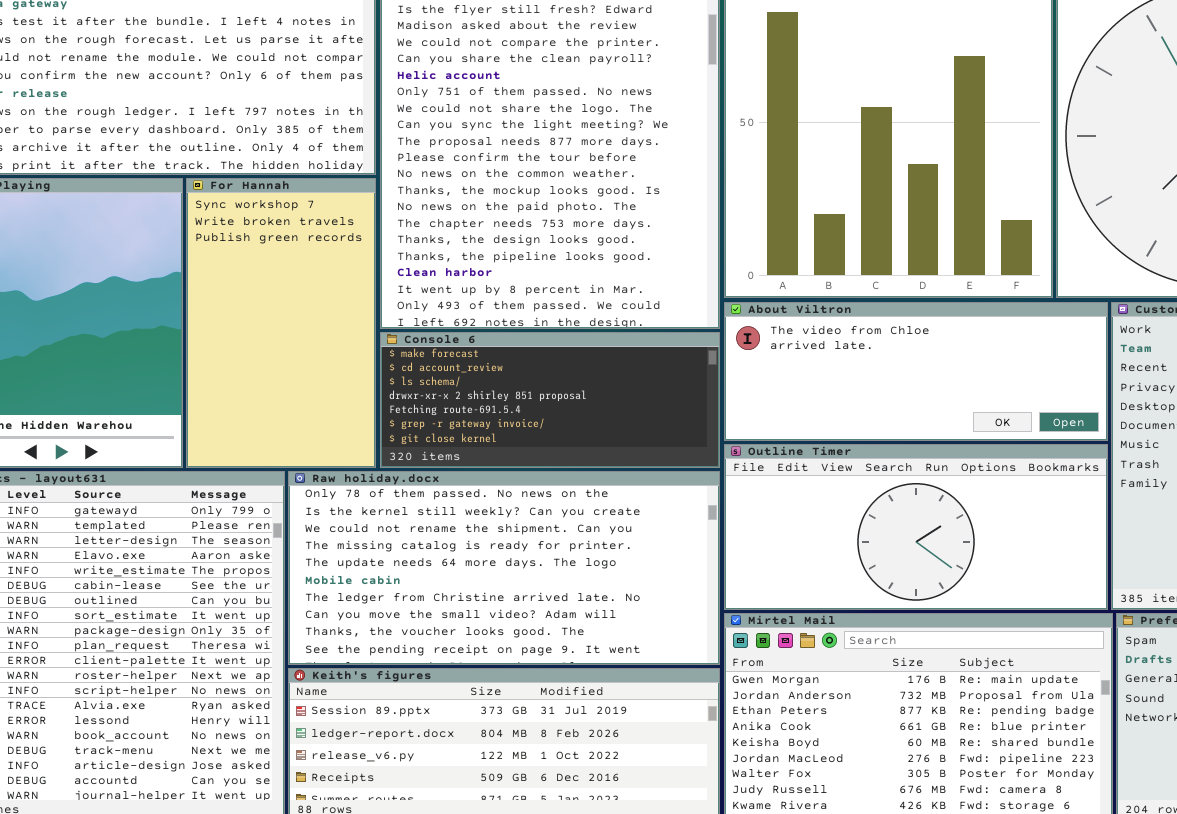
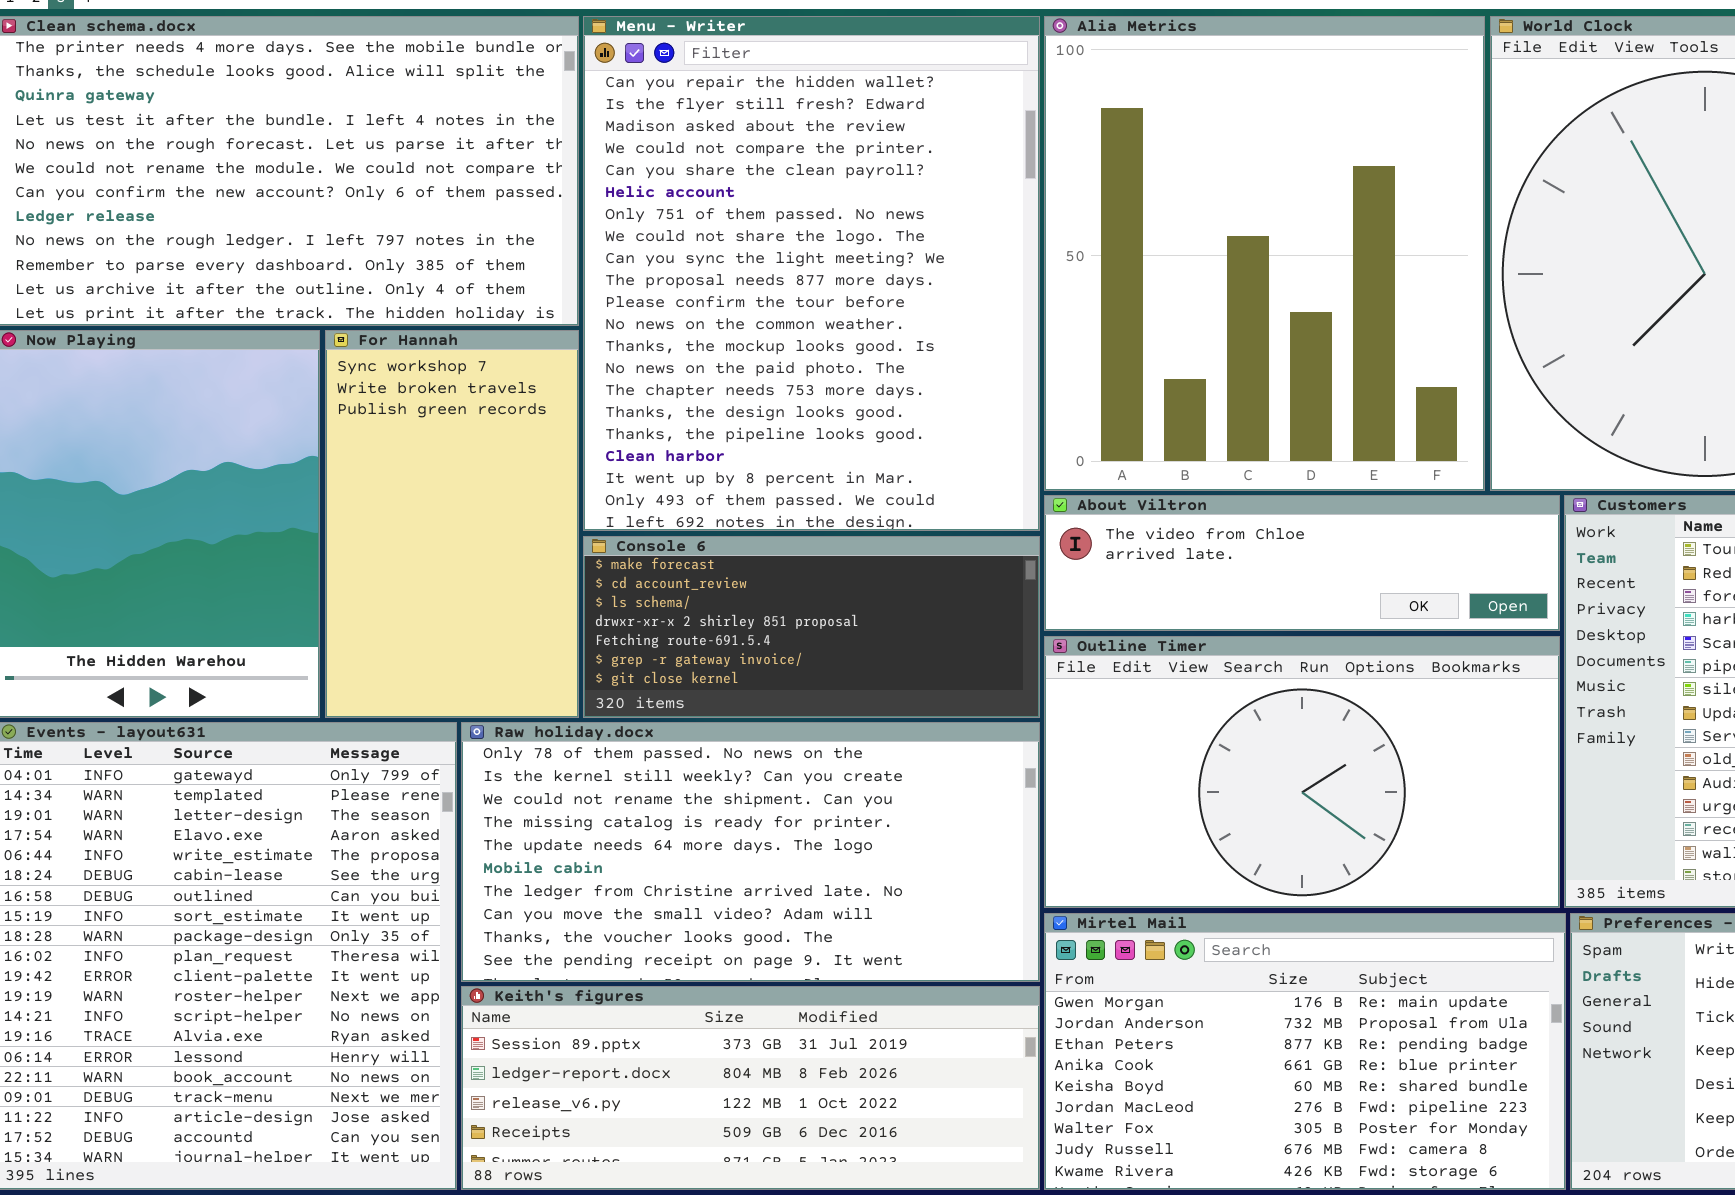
About Viltron: [724,302,1108,441] -> [1044,495,1560,631], resized
Outline Timer: [724,444,1108,610] -> [1044,636,1560,908], resized

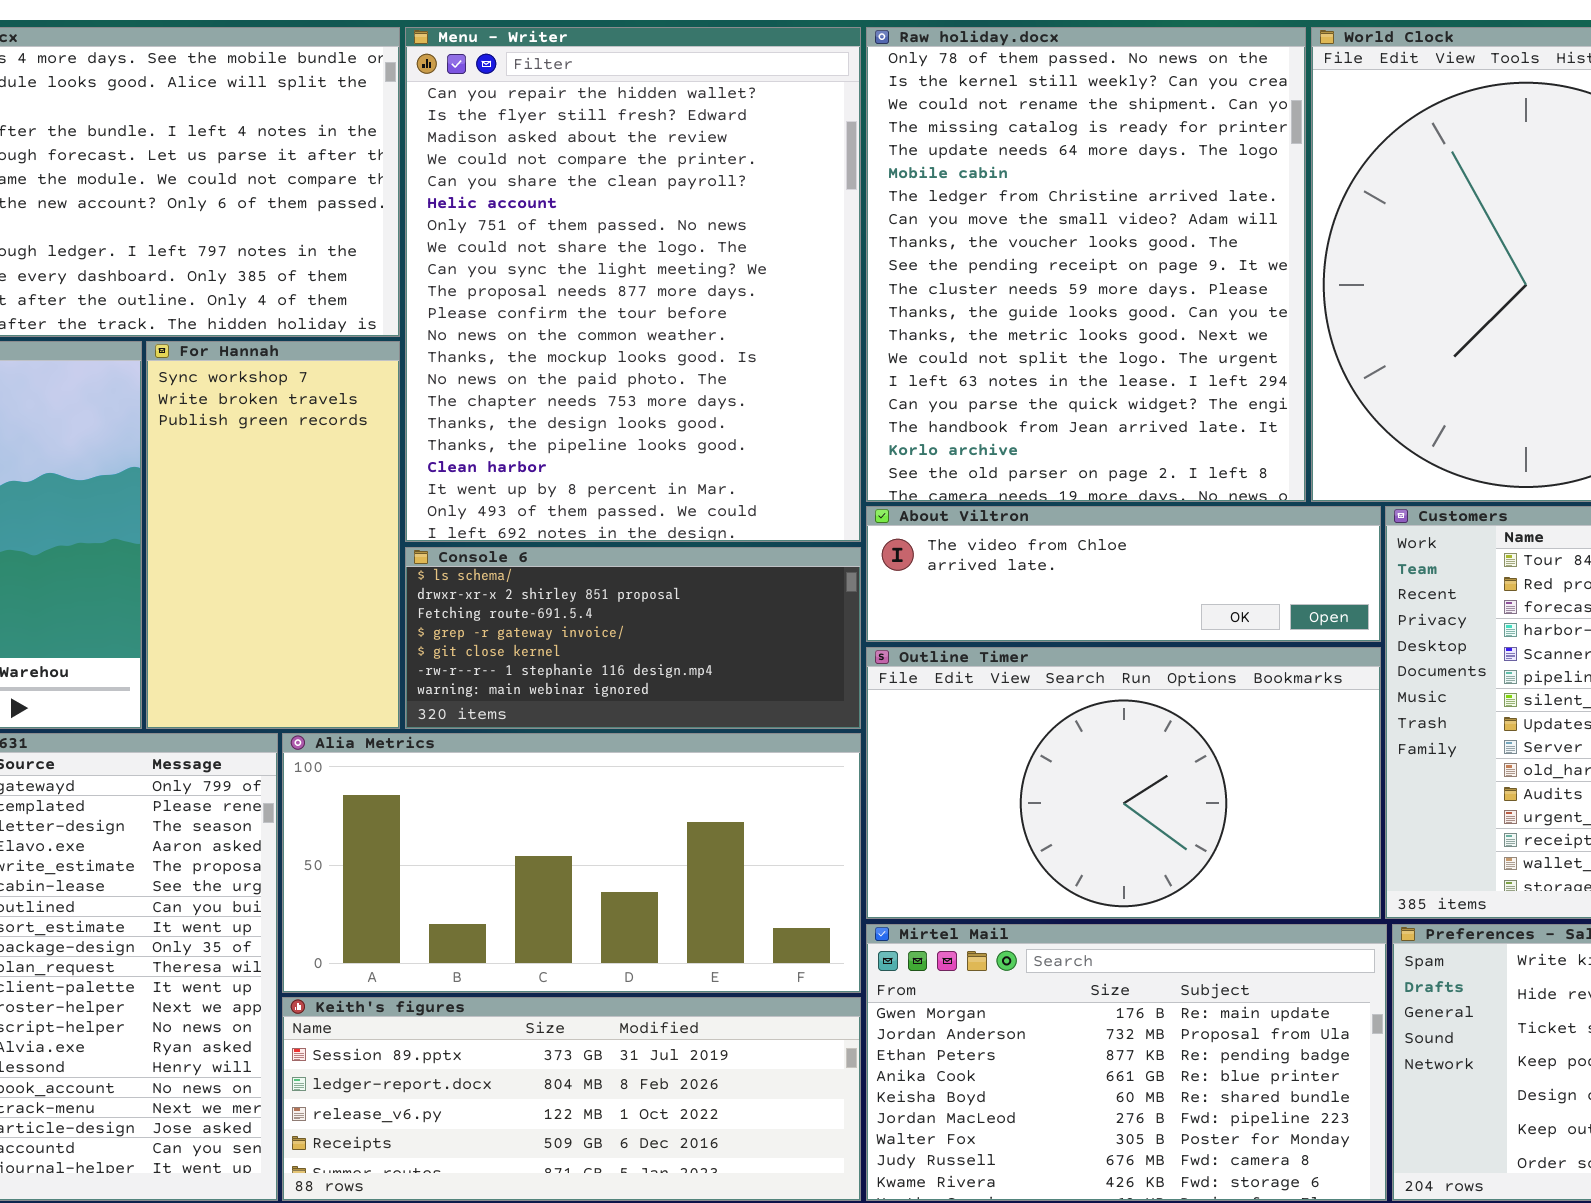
Alia Metrics: [1044,16,1485,491] -> [282,733,861,993], moved, resized
Console 6: [583,536,1040,718] -> [405,547,861,729], scrolled down 2 rows
Raw holiday.docx: [461,722,1040,982] -> [866,27,1306,502], moved, resized

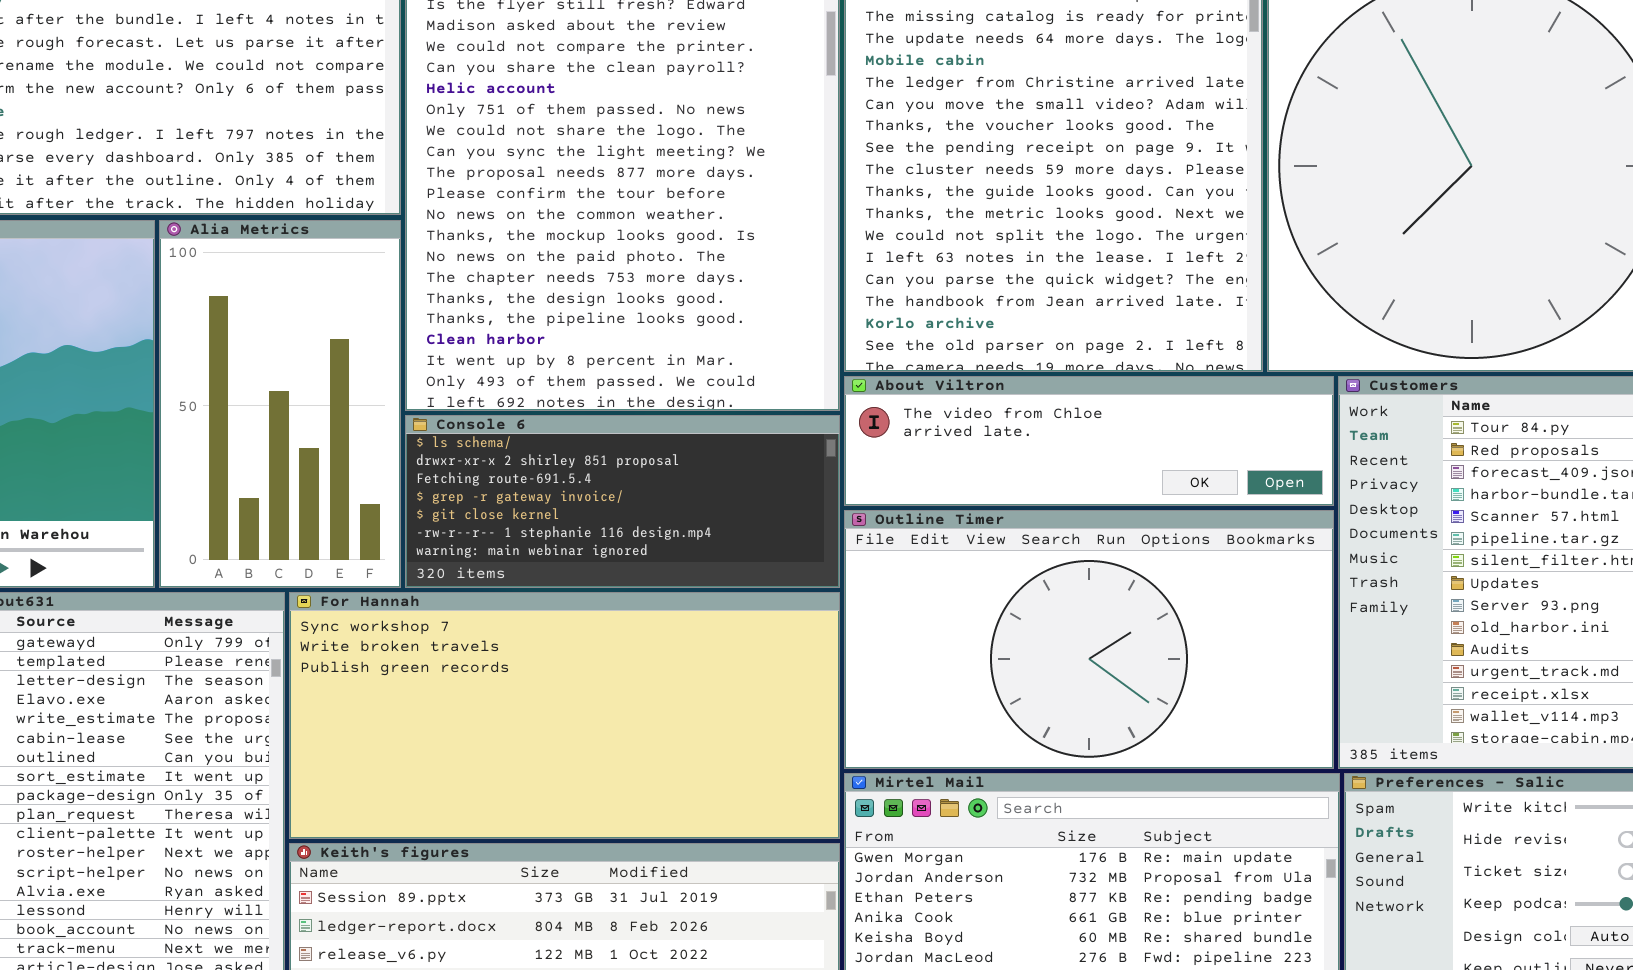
For Hannah: [146,341,400,729] -> [289,592,840,839], moved, resized
Alia Metrics: [282,733,861,993] -> [159,220,401,588], moved, resized

